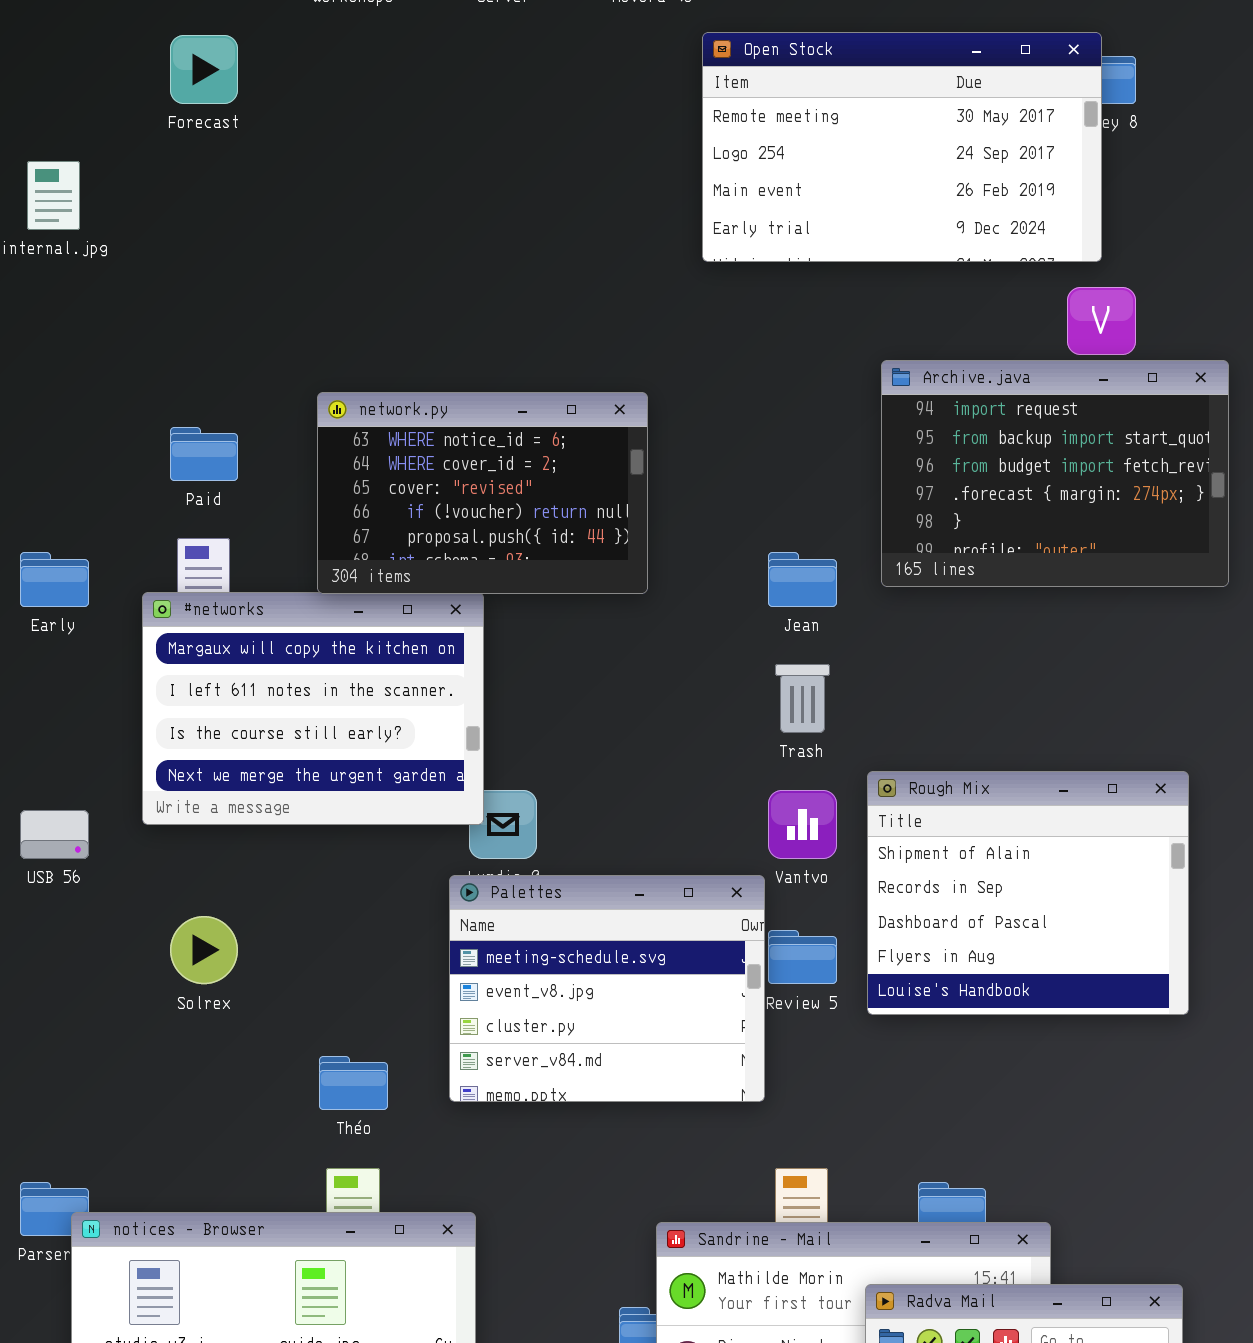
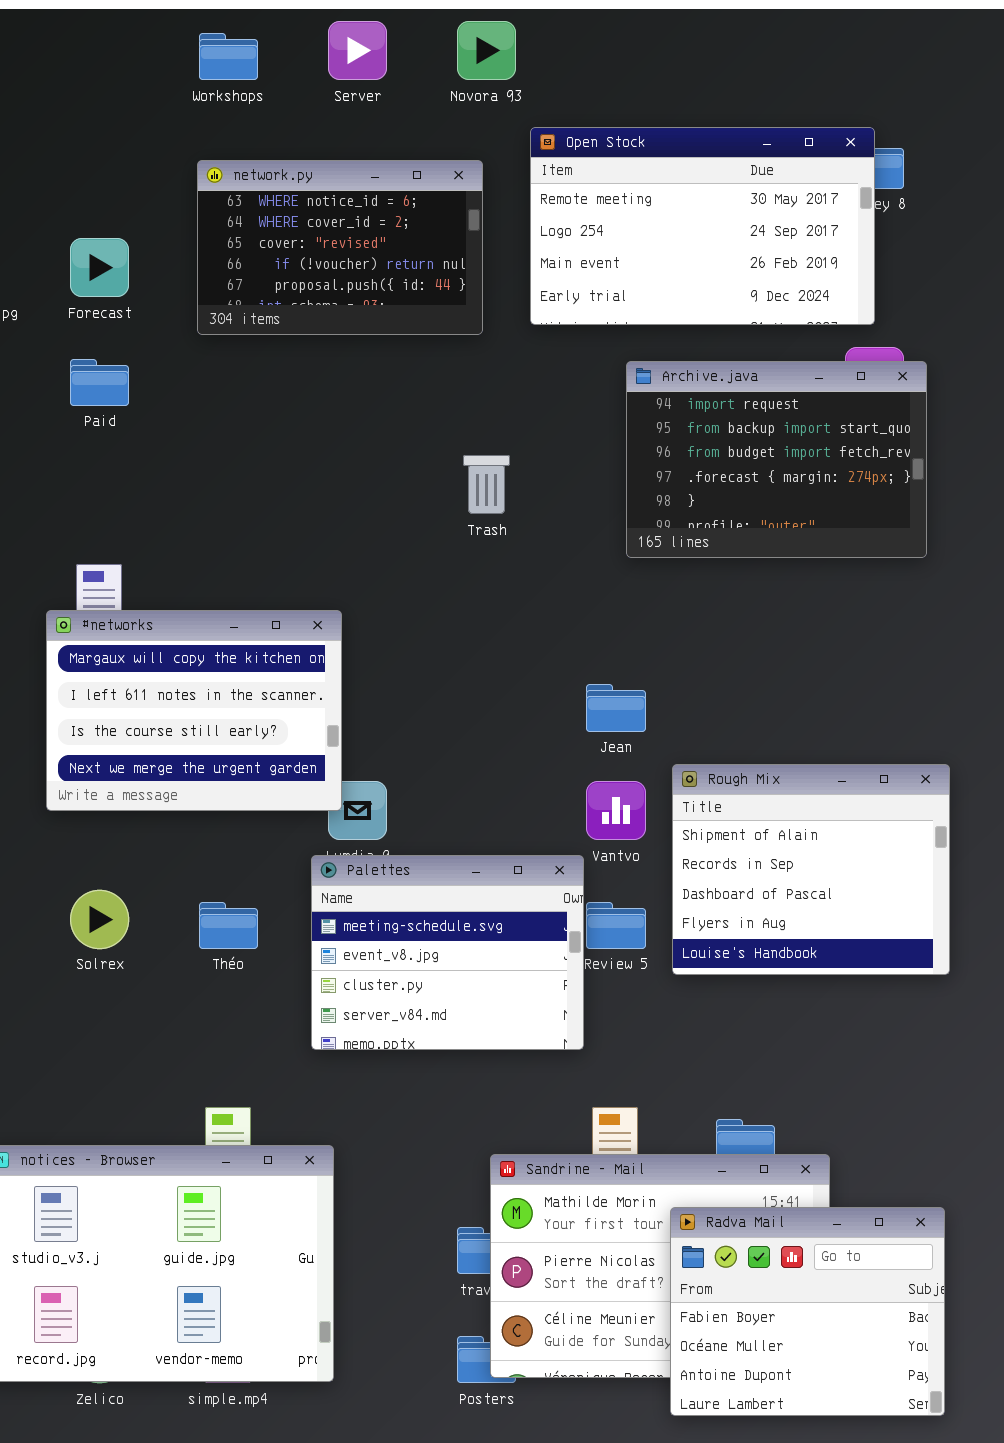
Forecast: [170,35,238,104] -> [70,238,129,297], moved
Archive.java: [881,360,1229,587] -> [626,361,927,558], moved
network.py: [317,392,648,594] -> [197,160,483,335], moved
Paid: [170,427,238,481] -> [70,359,129,406], moved
Jean: [768,552,837,607] -> [586,684,646,732], moved
Trash: [775,664,830,733] -> [463,455,510,514], moved
Théo: [319,1056,388,1110] -> [199,902,258,949], moved

